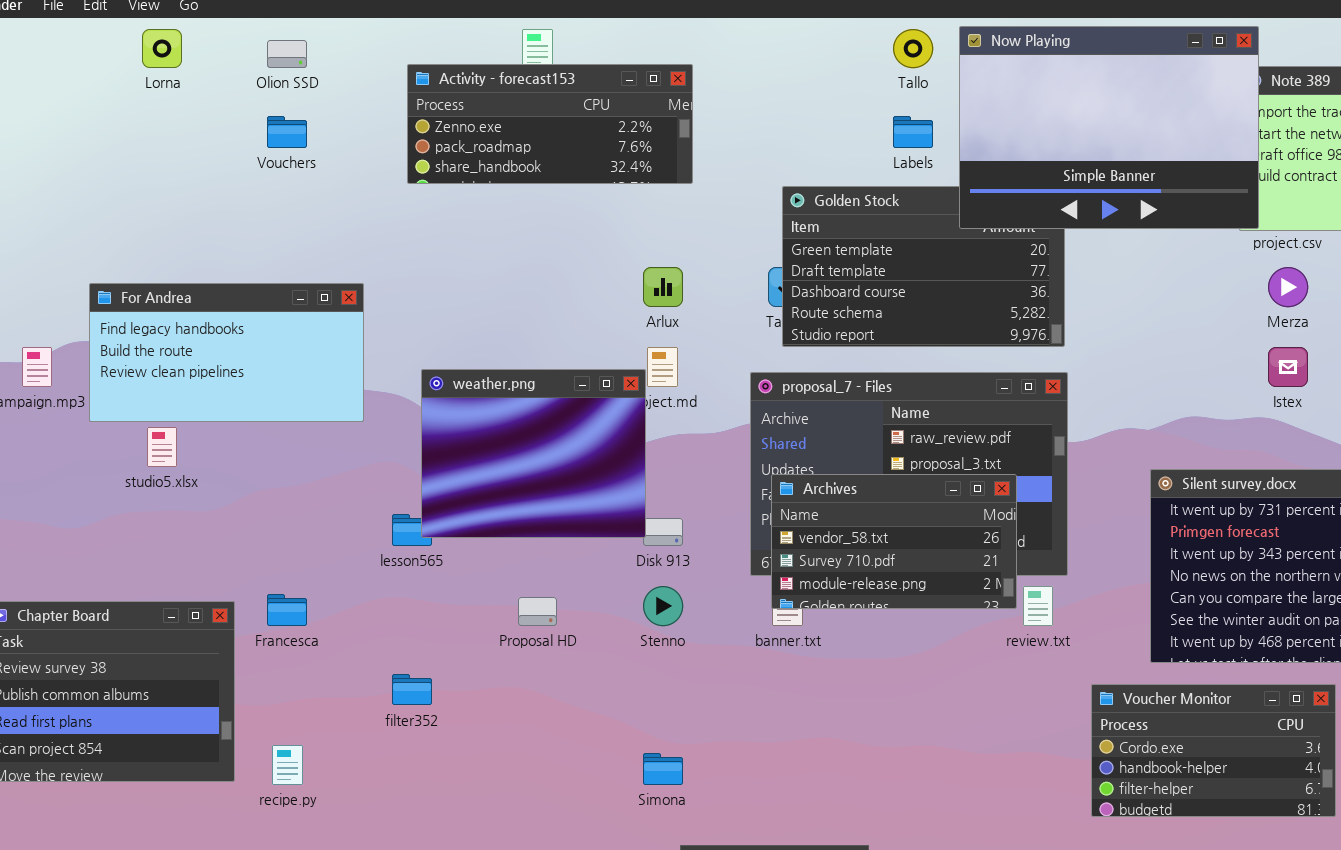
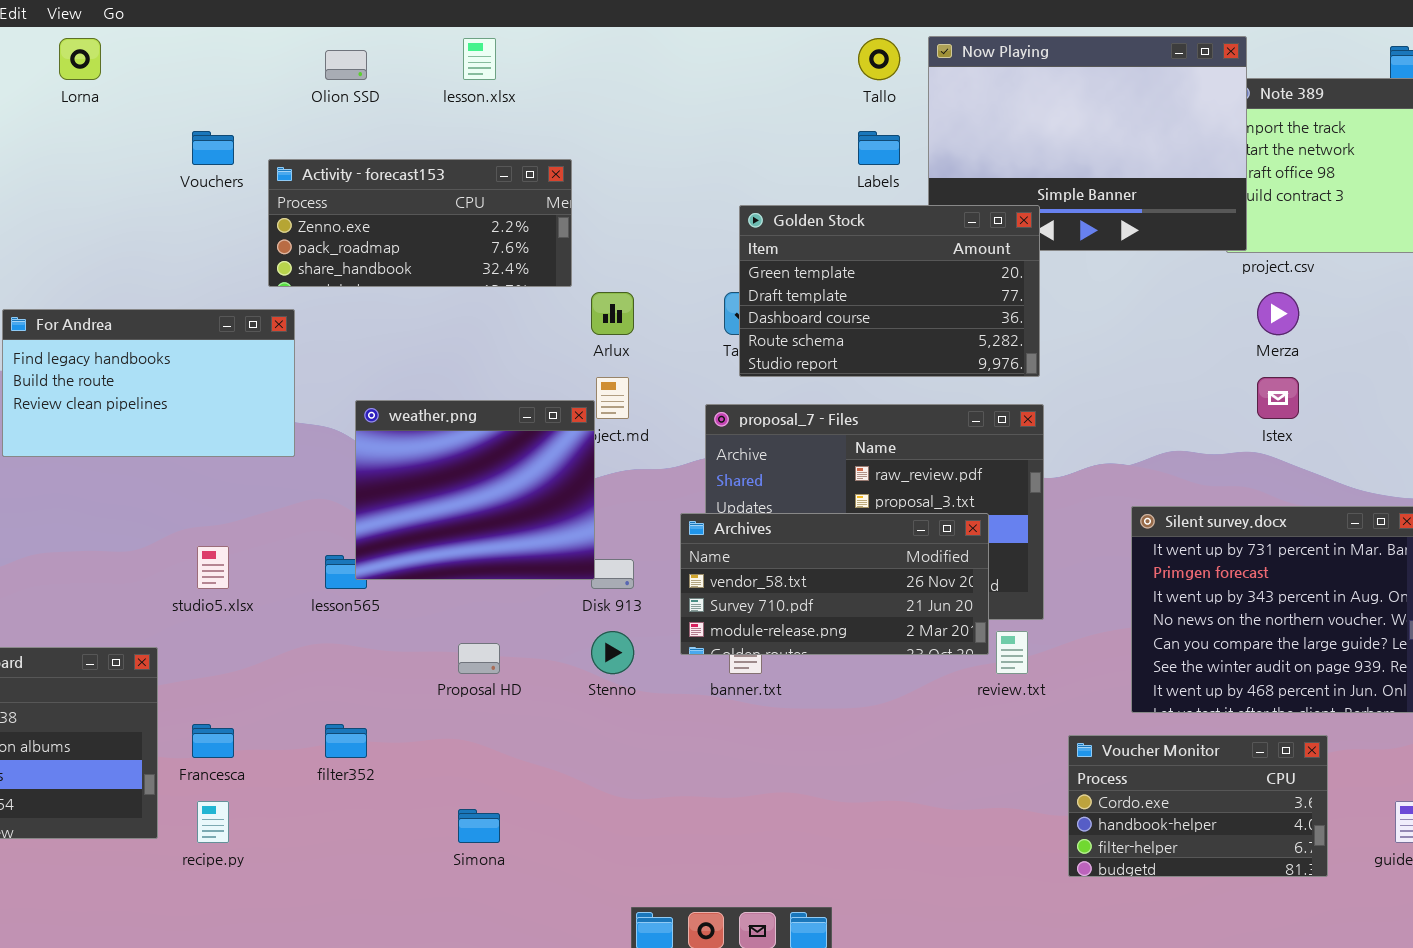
Olion SSD: [267,40,307,68] -> [325,50,367,80], moved
Activity - forecast153: [407,64,693,184] -> [268,159,572,287], moved
Golden Stock: [782,186,1065,347] -> [739,205,1040,377], raised
studio5.xlsx: [147,427,177,467] -> [197,546,229,589], moved
Archives: [771,474,1017,609] -> [680,513,989,655], resized
Francesca: [267,594,307,626] -> [192,724,234,758], moved
Simona: [643,753,683,785] -> [458,809,500,843], moved

